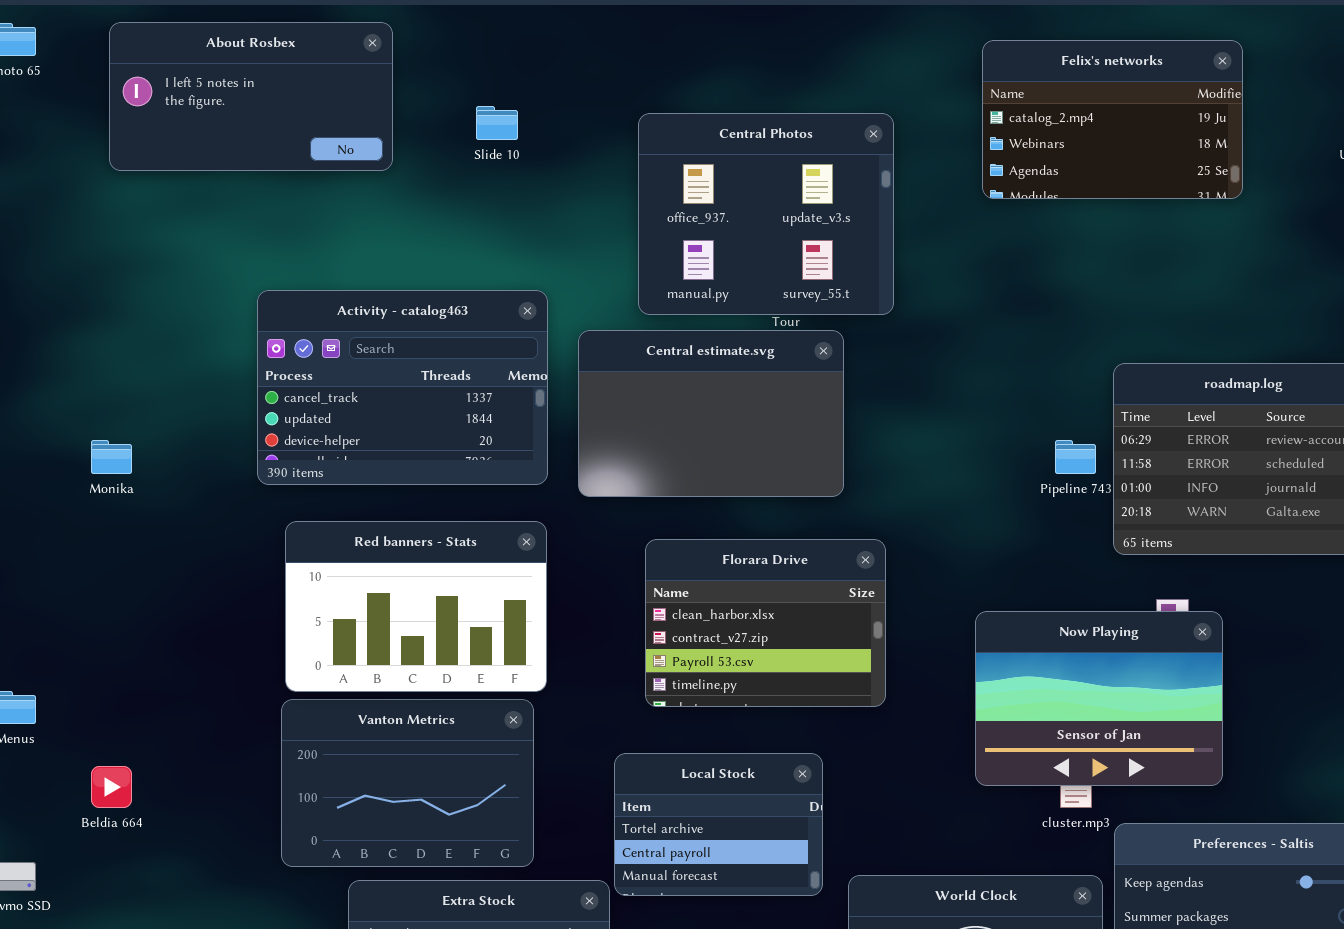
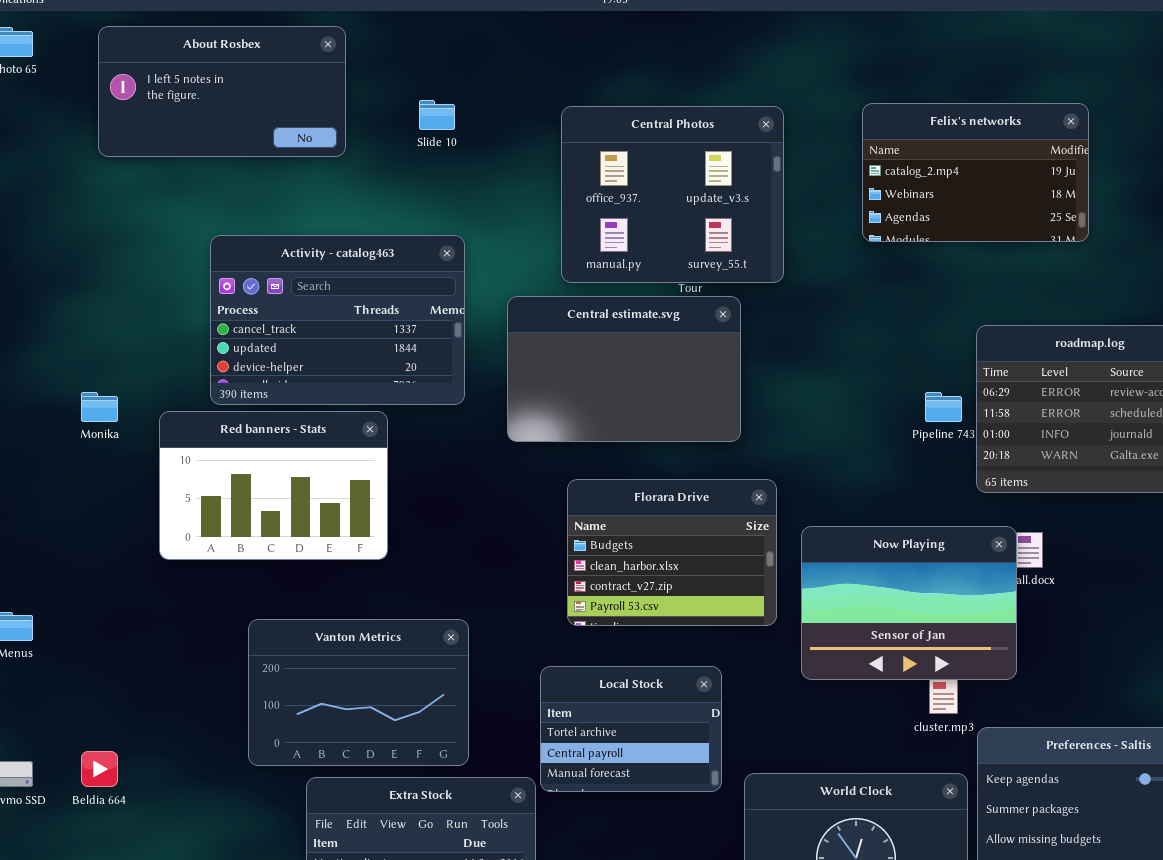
Felix's networks: [982,40,1243,199] -> [862,103,1089,242], moved
Activity - catalog463: [257,290,548,485] -> [210,235,465,405], moved
Red banners - Stats: [285,521,547,692] -> [159,411,388,560], moved
Florara Drive: [645,539,886,707] -> [567,479,777,626], scrolled up 1 row
Now Playing: [975,611,1223,786] -> [801,526,1017,680], moved
Beldia 664: [91,766,132,808] -> [81,751,118,787], moved

